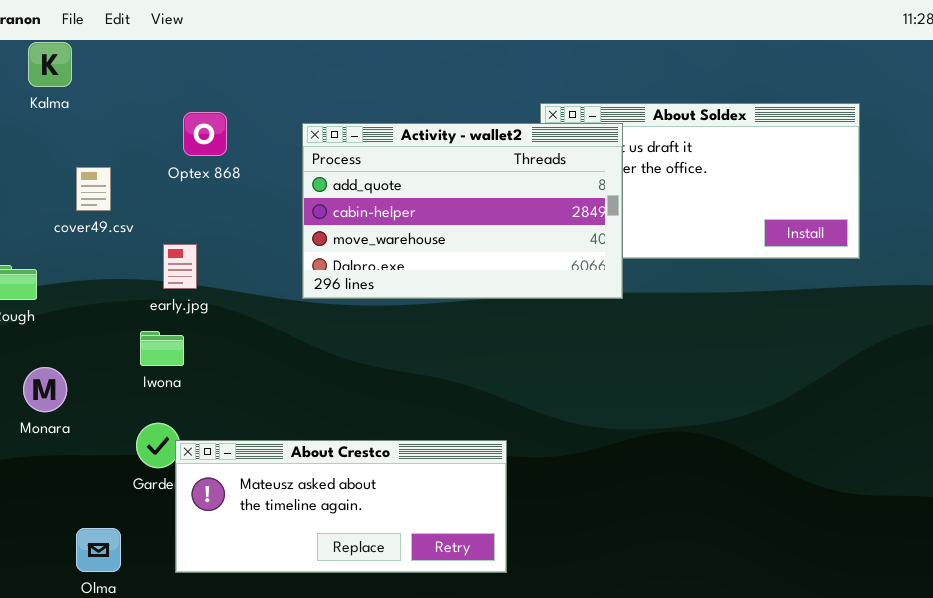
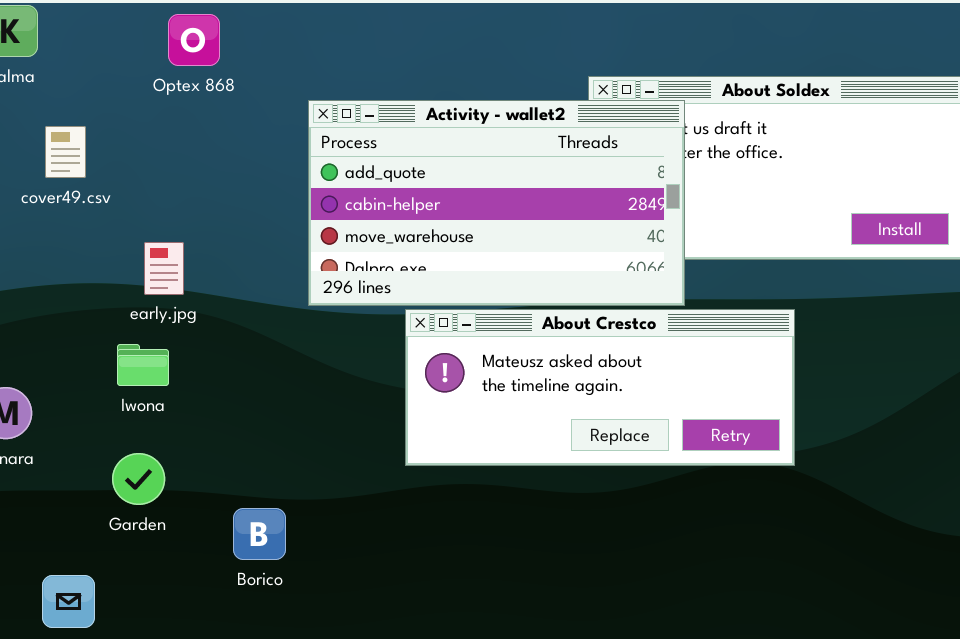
Optex 868: [183,112,227,156] -> [168,14,220,66], moved
cover49.csv: [76,167,111,211] -> [45,126,86,178], moved
About Crestco: [175,440,507,573] -> [405,309,795,466], moved

